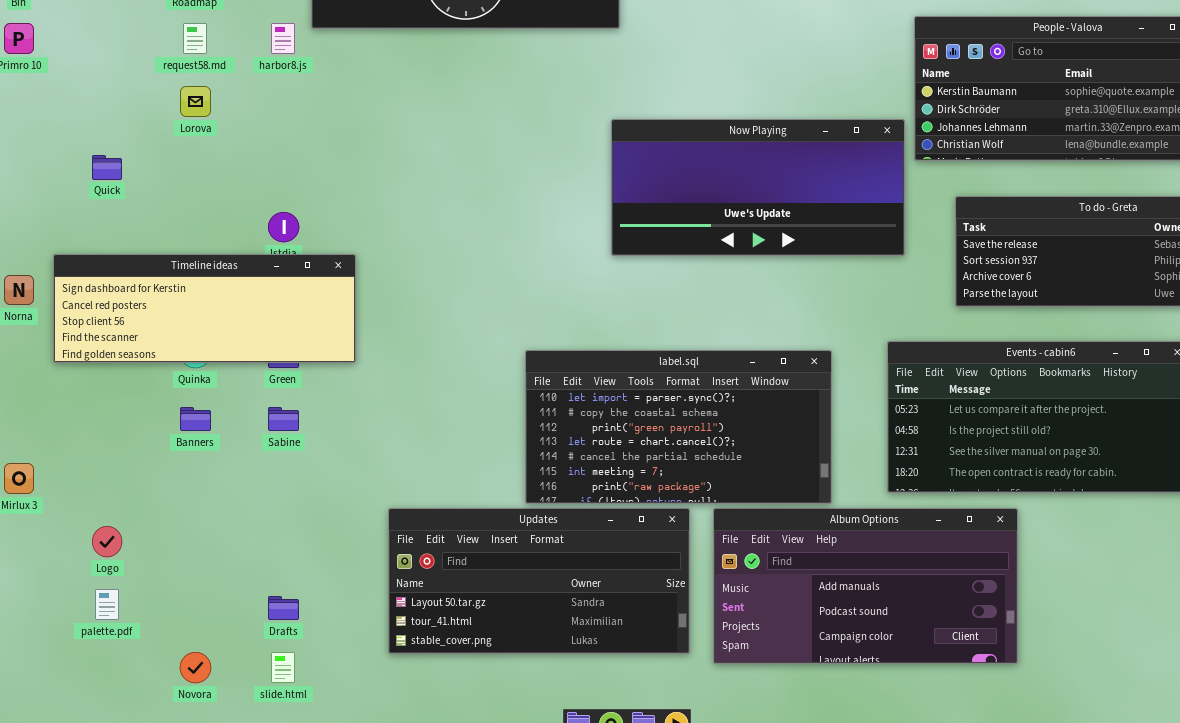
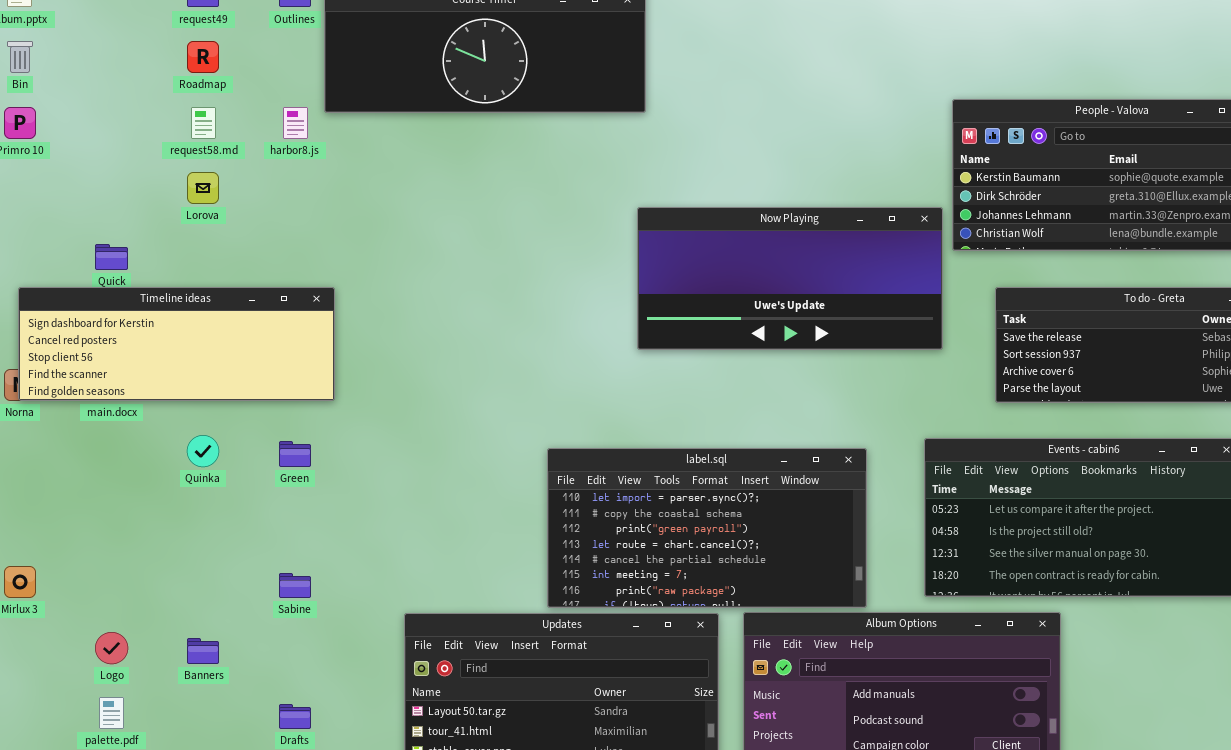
Timeline ideas: [53,254,356,363] -> [18,287,335,401], moved
Banners: [180,407,211,431] -> [187,638,219,664], moved
Sabine: [268,407,299,431] -> [279,573,311,598], moved

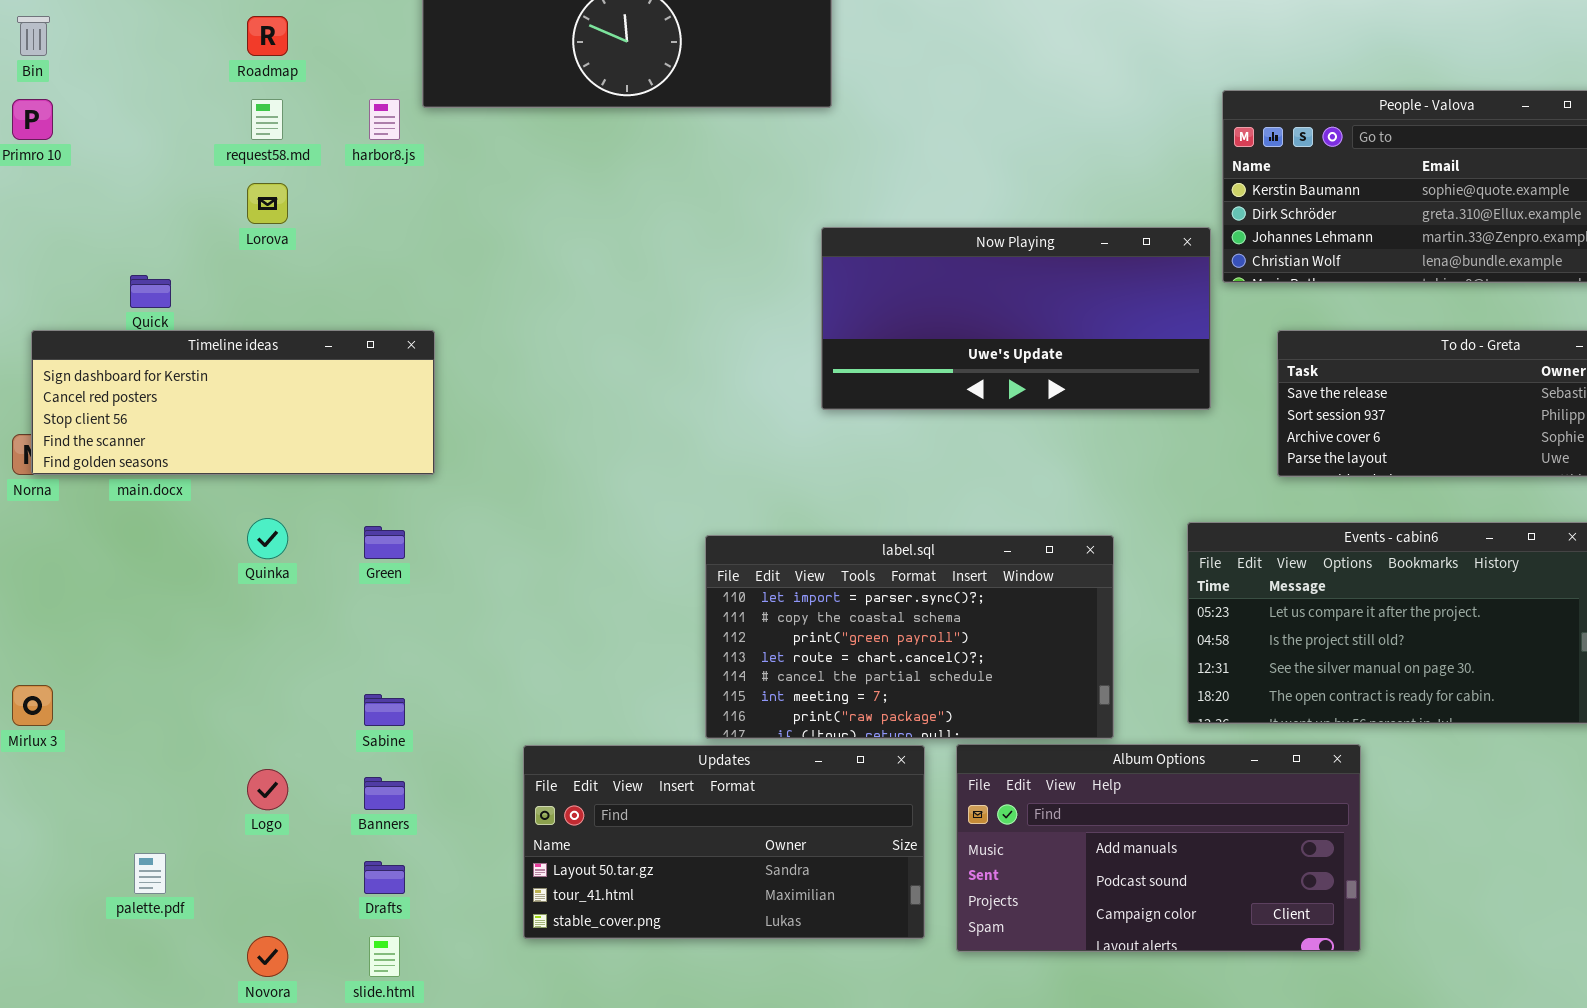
Logo: [95,632,128,664] -> [247,769,288,810], moved
Banners: [187,638,219,664] -> [364,777,405,810], moved

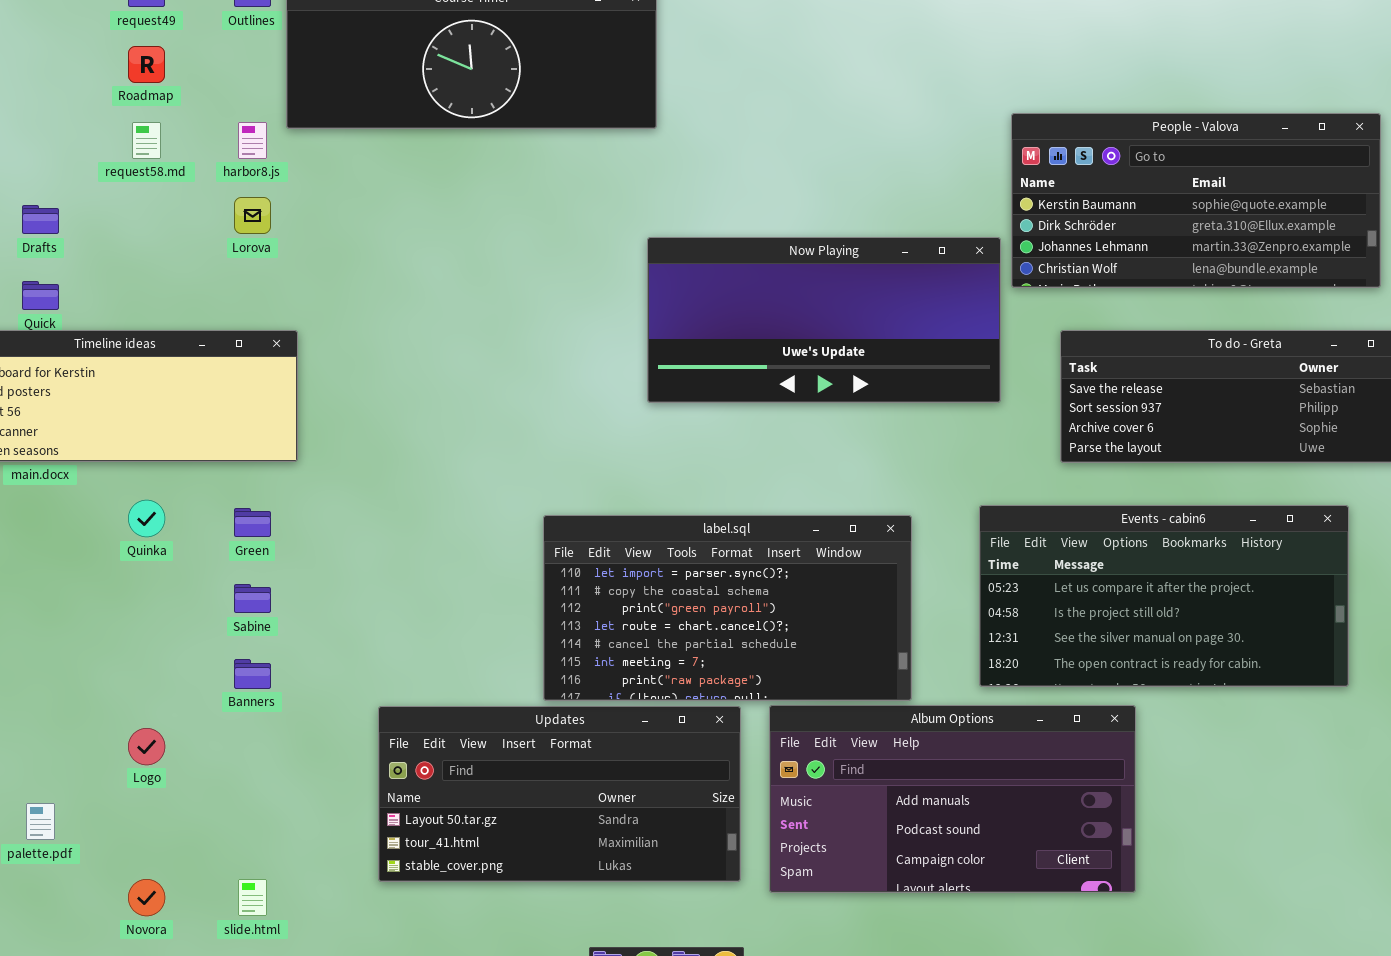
Lorova: [247,183,288,224] -> [234,197,271,234], moved
Sabine: [364,694,405,726] -> [234,584,271,613], moved
Banners: [364,777,405,810] -> [234,659,271,689], moved
Drafts: [364,861,405,894] -> [22,205,59,234], moved

